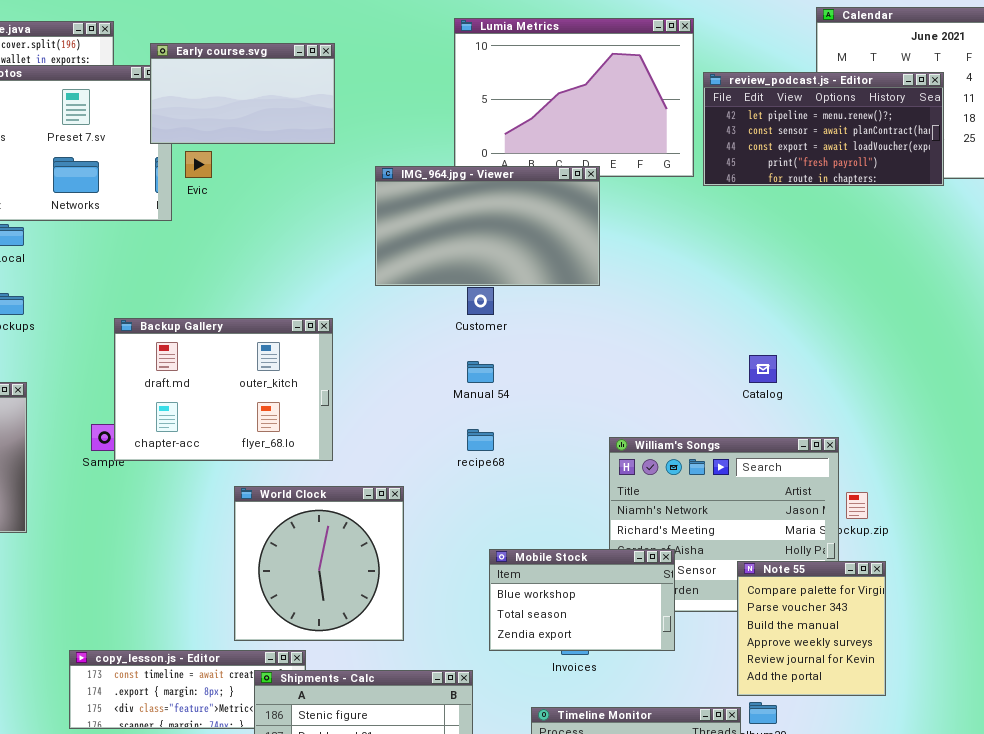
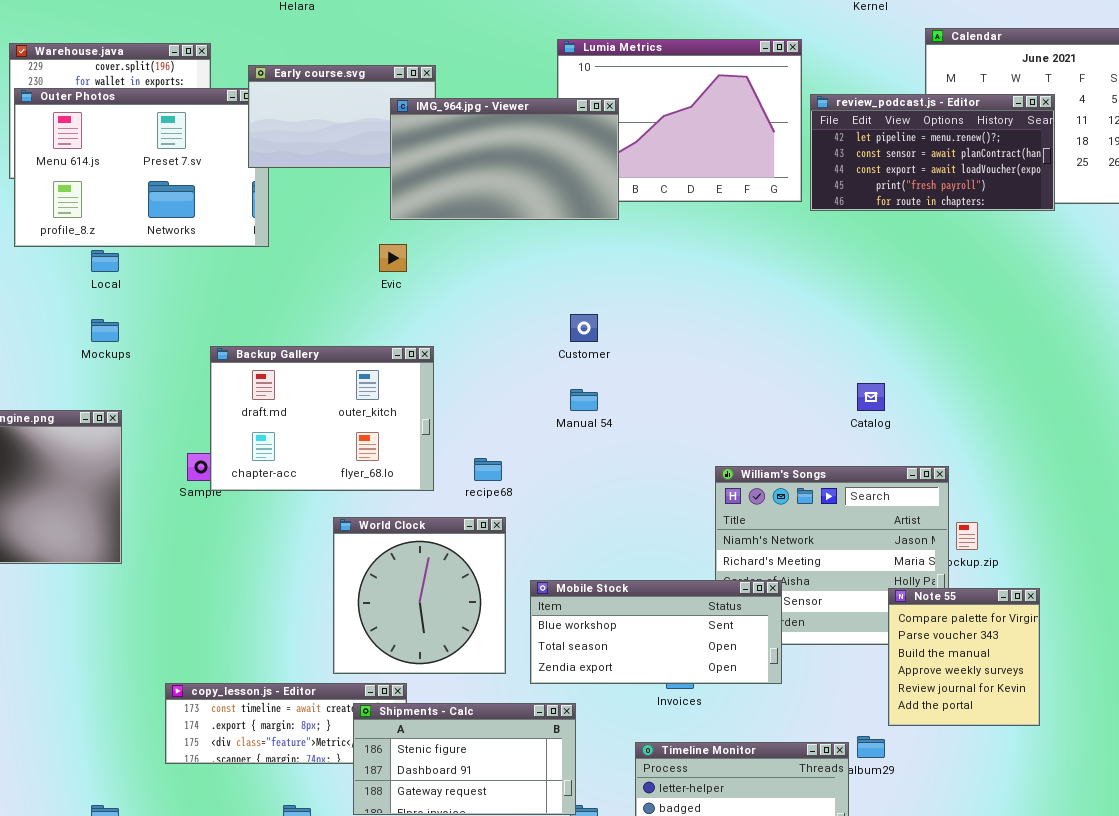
Evic: [185,151,212,178] -> [379,244,407,272], moved
IMG_964.jpg - Viewer: [375,166,600,286] -> [390,98,619,220], moved
recipe68: [467,429,494,451] -> [474,458,502,481], moved
Mobile Stock: [489,549,675,651] -> [530,580,782,684], resized
Note 55: [737,561,886,696] -> [888,588,1040,726], moved

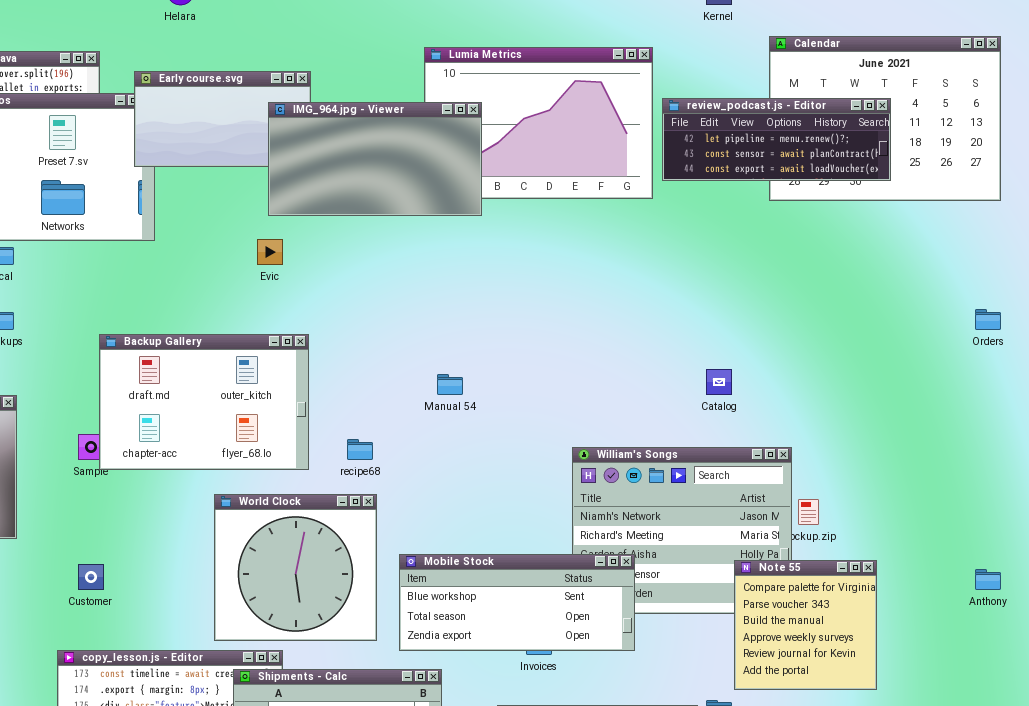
review_podcast.js - Editor: [810,94,1055,211] -> [662,98,891,181], resized
Customer: [570,314,598,342] -> [78,564,104,590], moved

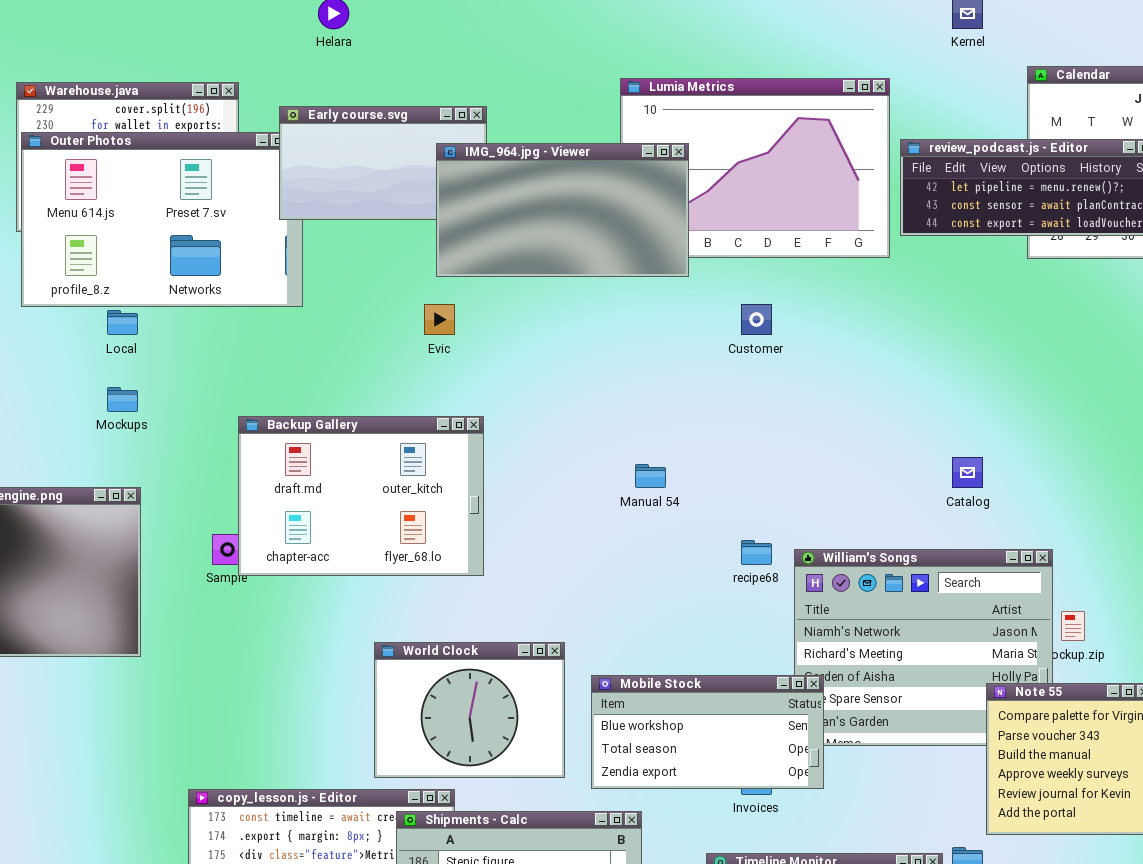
recipe68: [347,439,373,460] -> [741,540,772,565], moved
World Clock: [214,494,377,641] -> [374,642,565,778], resized
Mobile Stock: [399,554,635,651] -> [591,675,824,789], resized
Customer: [78,564,104,590] -> [741,304,772,335], moved

